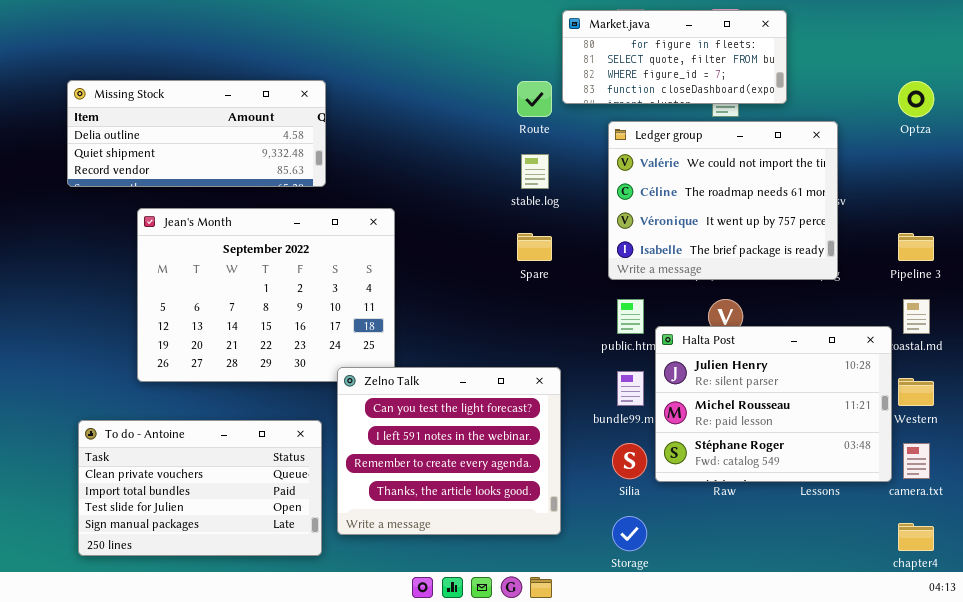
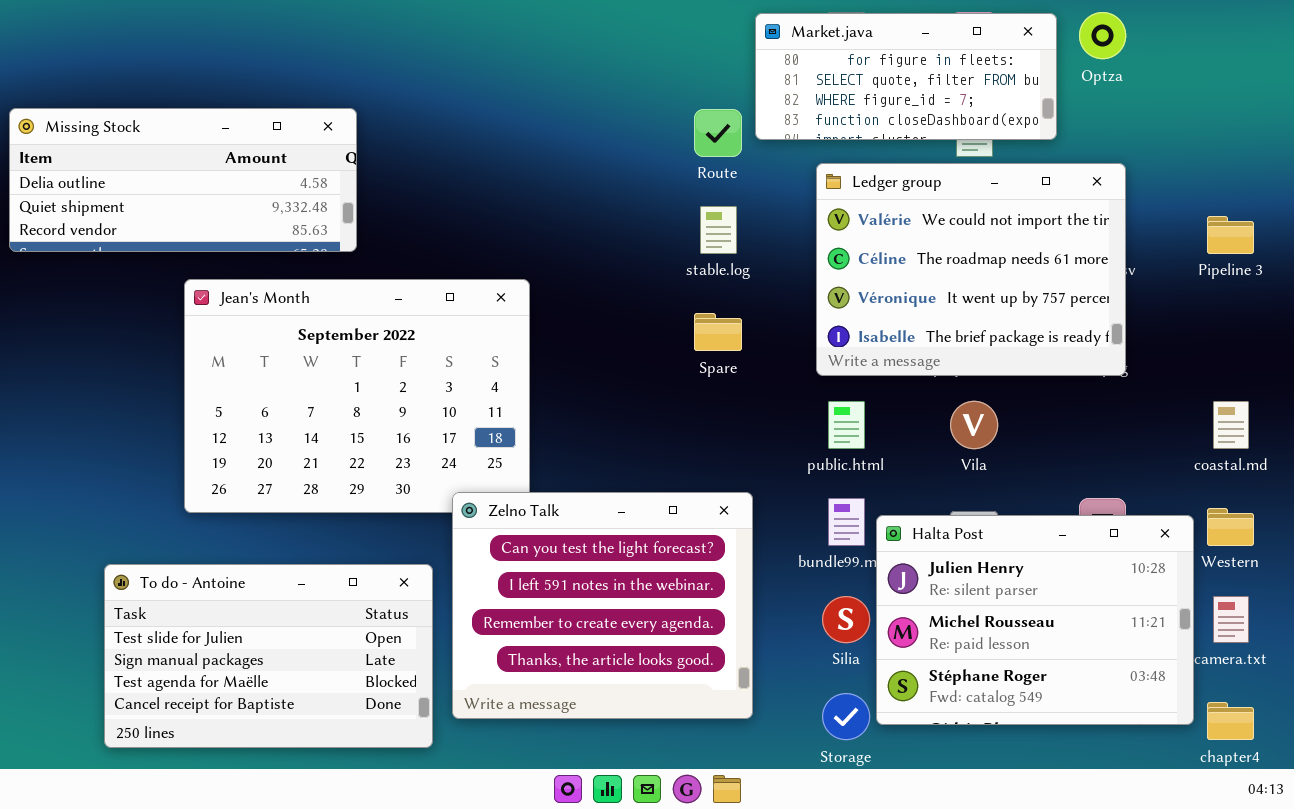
Missing Stock: [67,80,326,187] -> [9,108,357,252], moved
Optza: [898,81,934,117] -> [1079,12,1126,59], moved
Pipeline 3: [898,233,934,261] -> [1207,216,1254,254], moved
Halta Post: [655,326,892,482] -> [876,515,1194,725], moved
To do - Antoine: [78,420,322,556] -> [104,564,433,748], scrolled down 2 rows

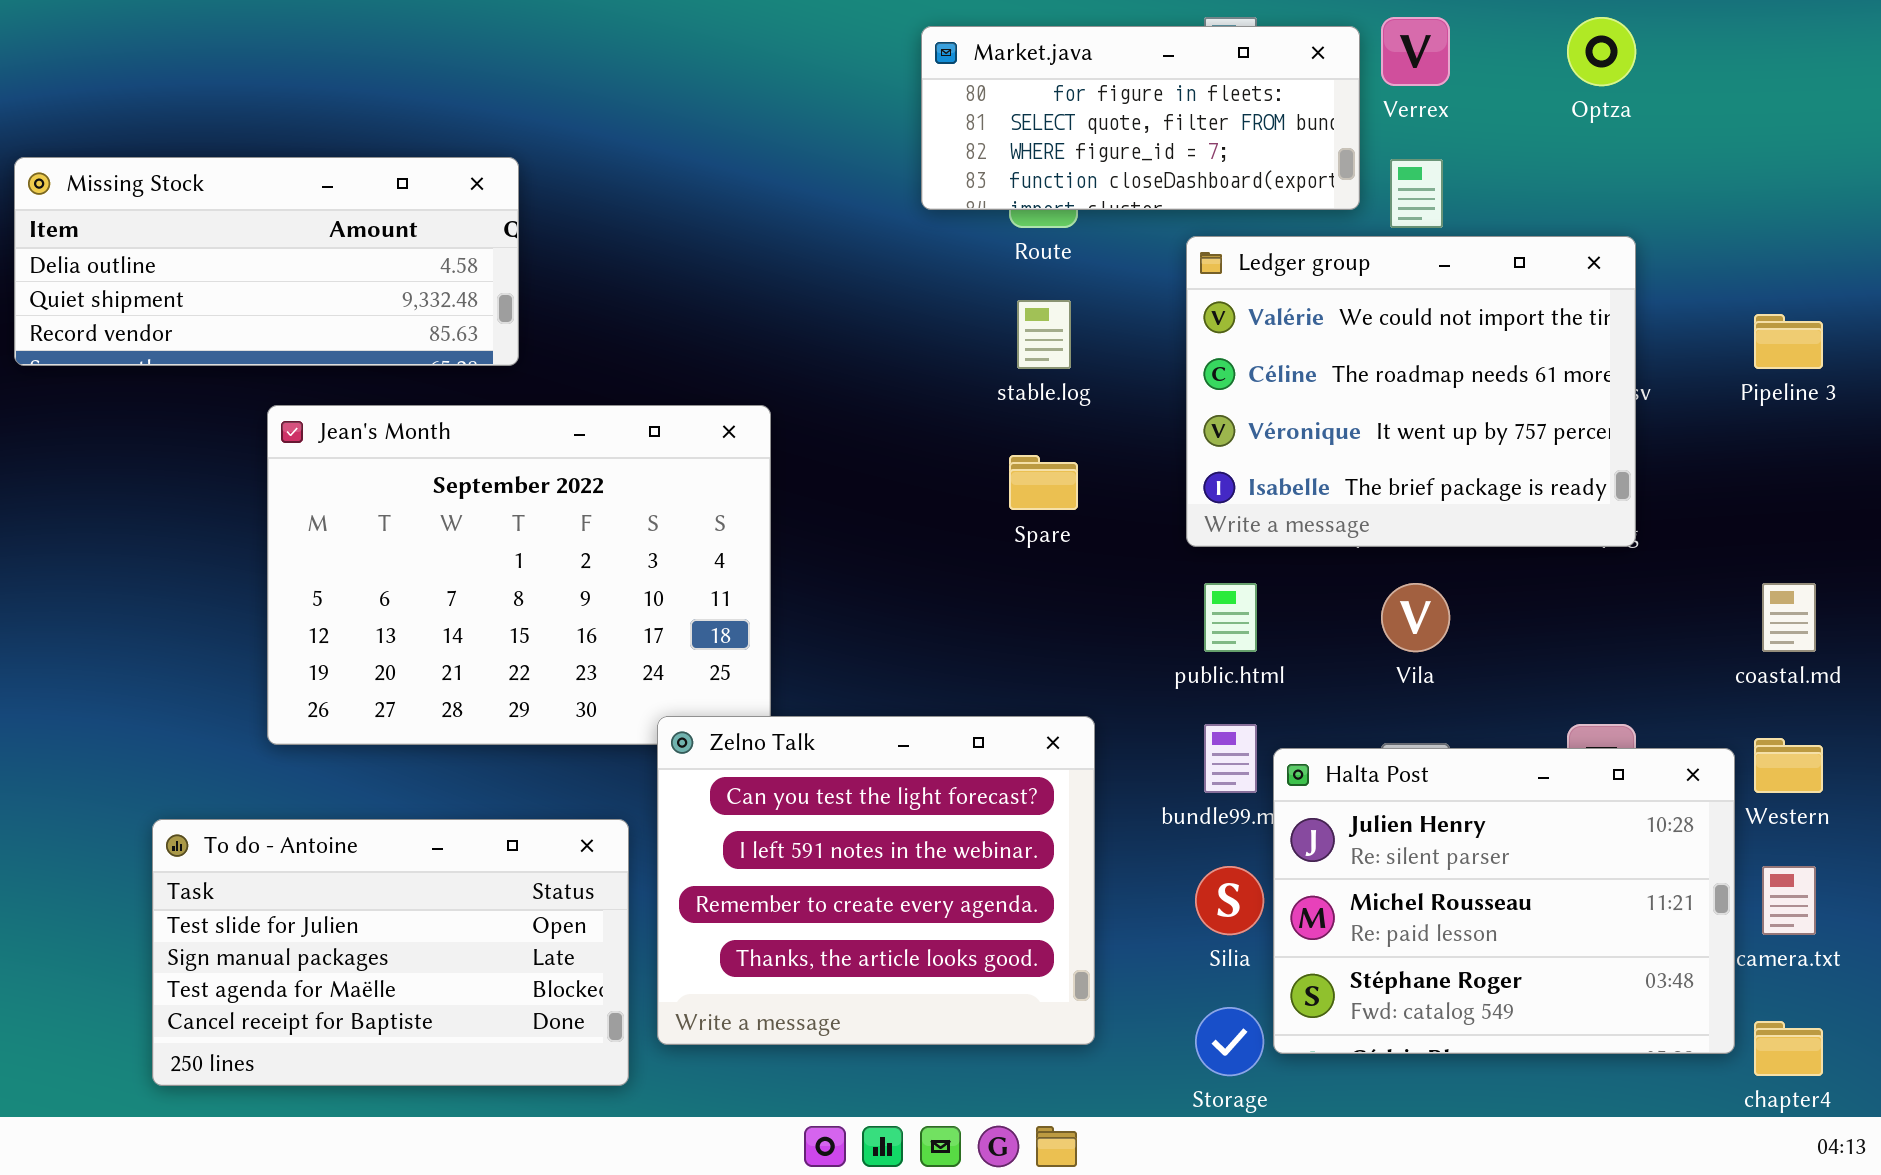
Market.java: [755,13,1057,140] -> [921,26,1360,210], moved

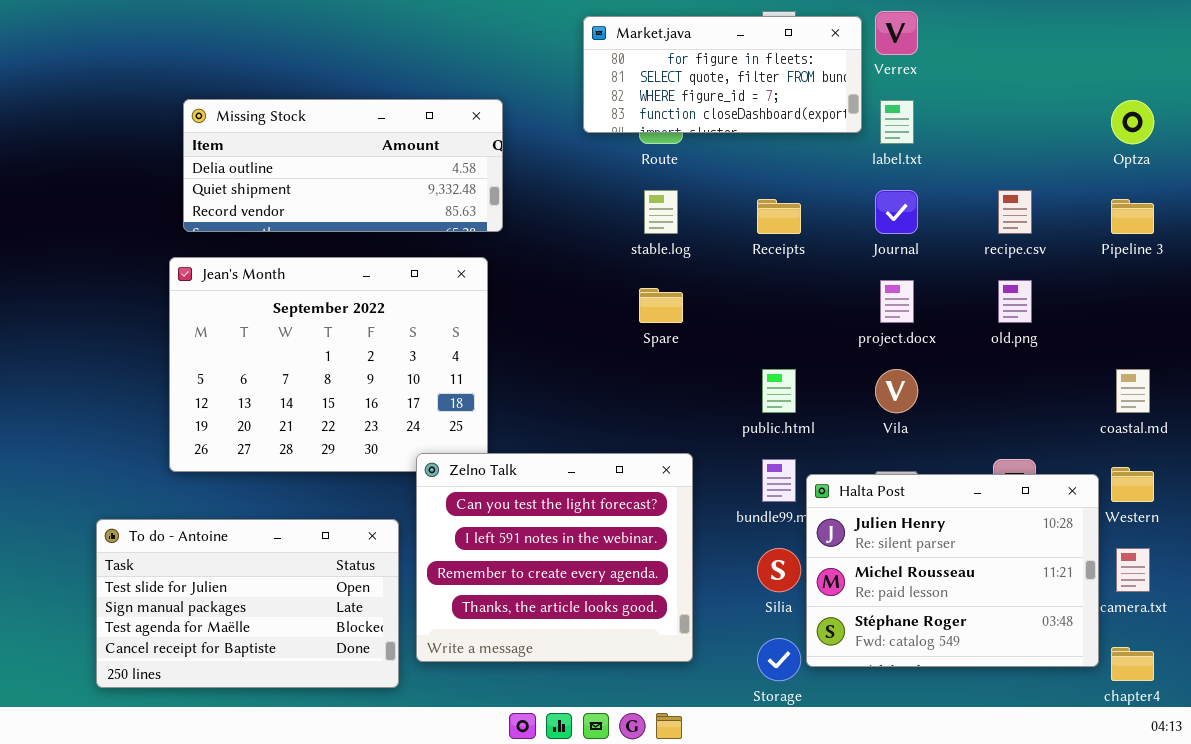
Optza: [1567,17,1636,86] -> [1111,100,1154,144], moved
Missing Stock: [14,157,519,366] -> [183,99,503,232], moved
Ledger group: [1186,236,1636,547] -> none, closed

